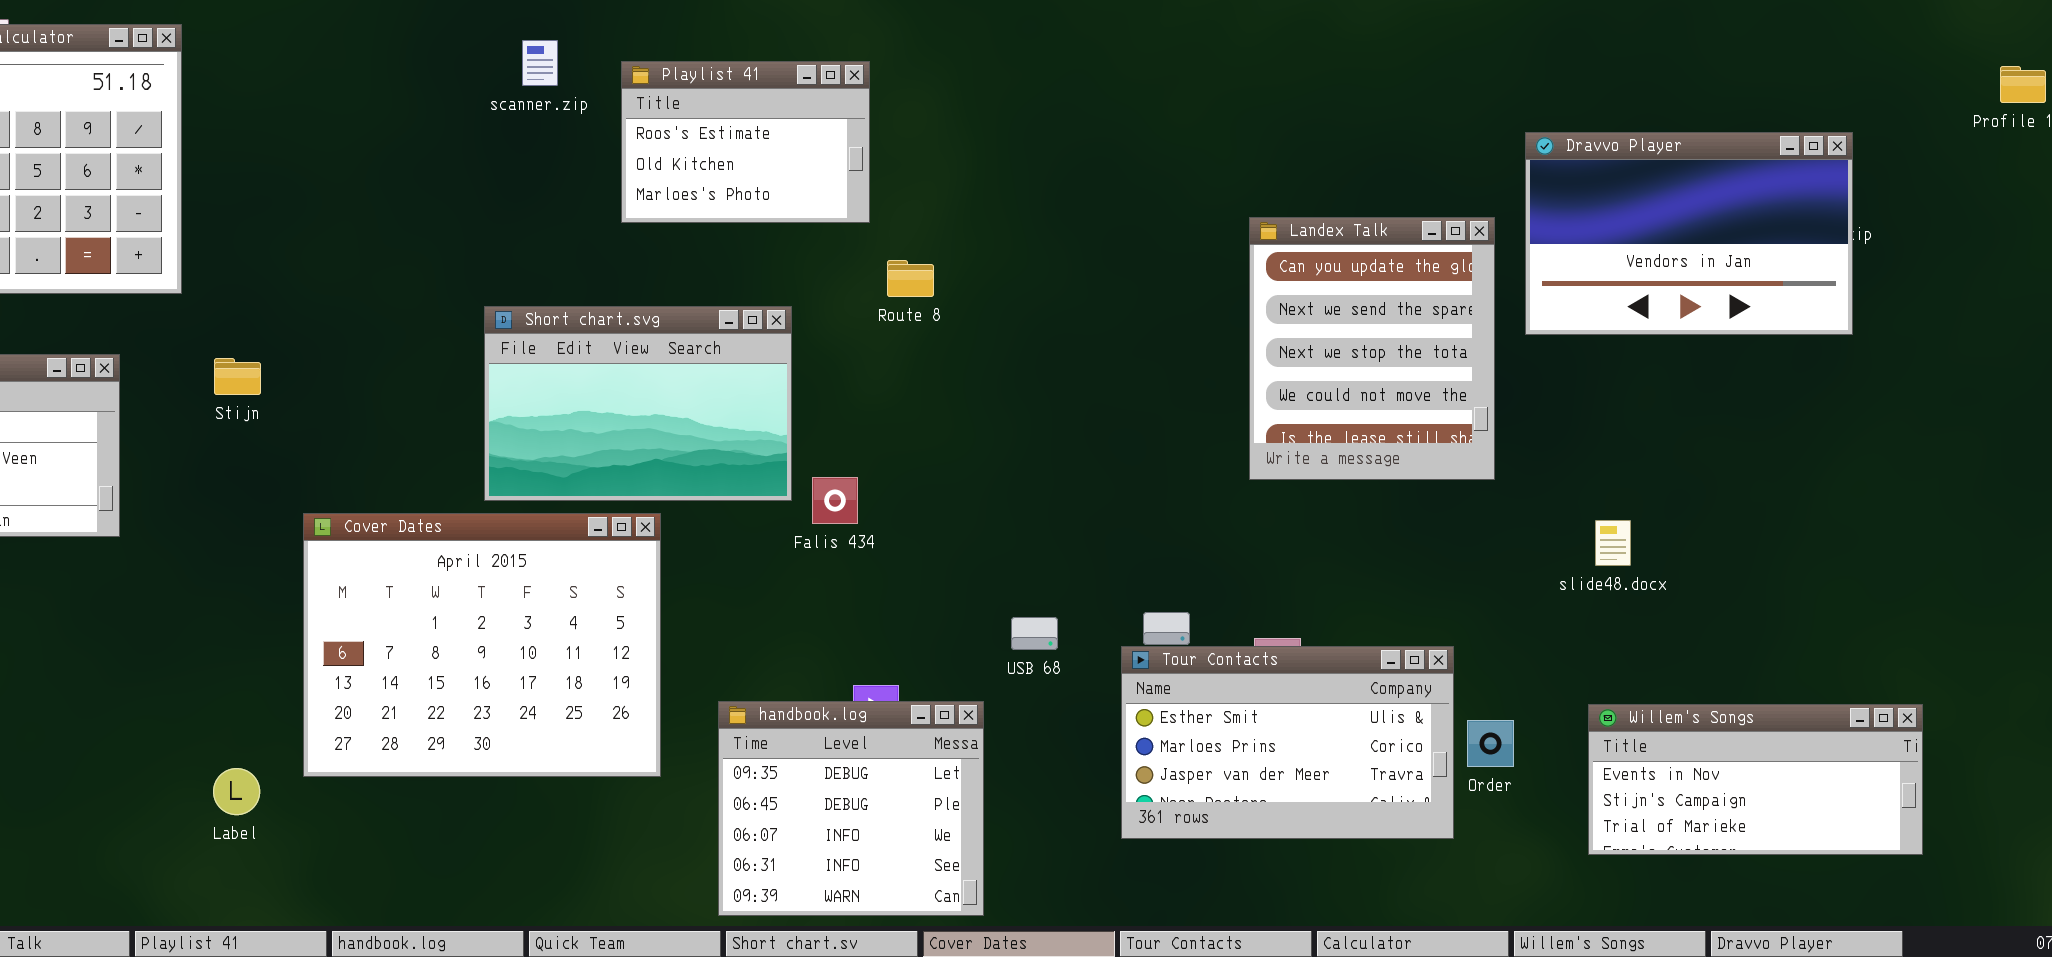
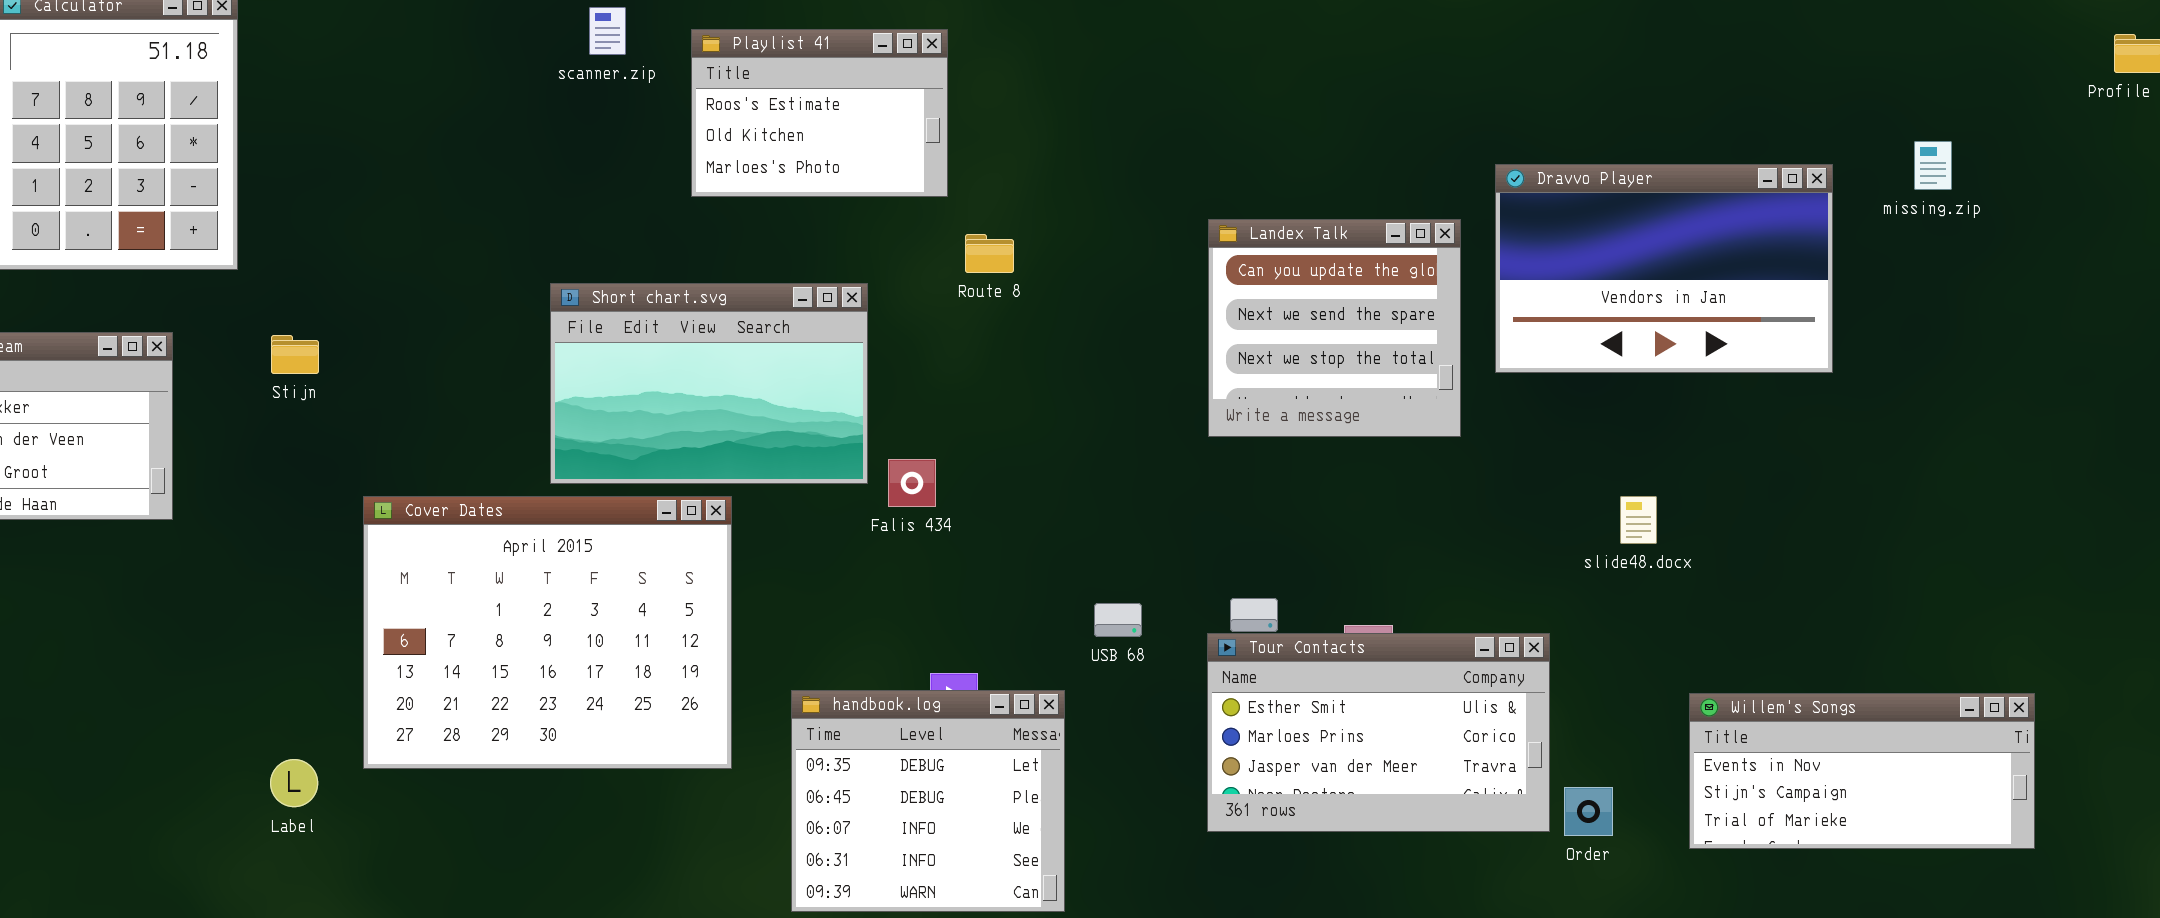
Dravvo Player: [1525,132,1853,335] -> [1495,164,1833,373], moved
Landex Talk: [1249,217,1495,480] -> [1208,219,1461,437], moved, resized
slide48.docx: [1595,520,1631,566] -> [1620,496,1657,544], moved
Order: [1467,720,1514,767] -> [1564,787,1613,836], moved

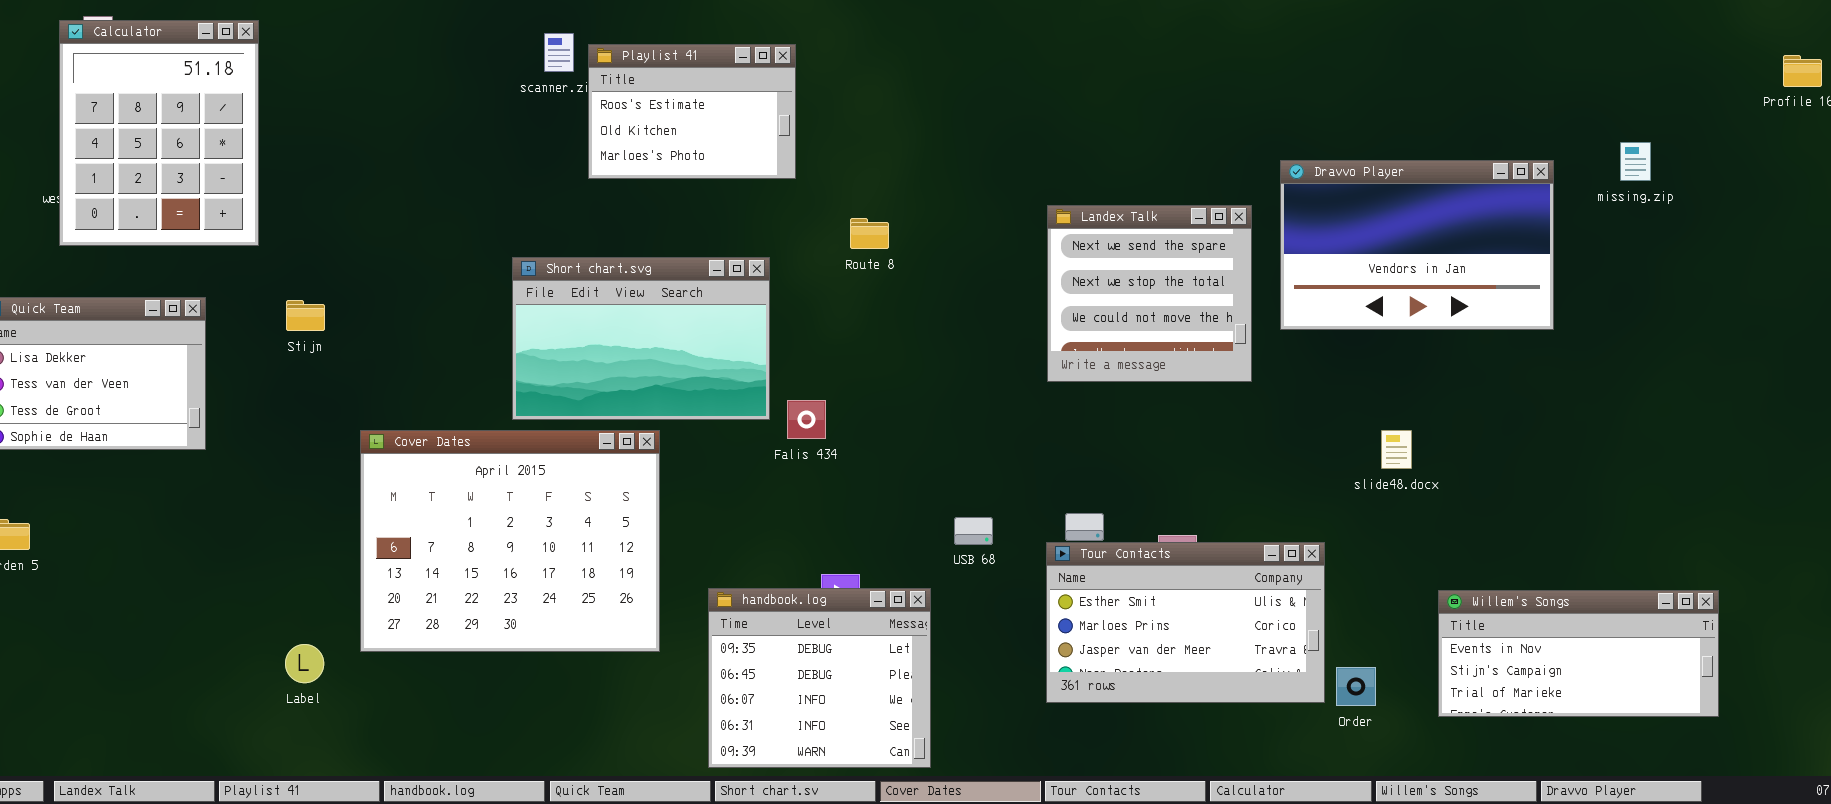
Playlist 41: [691,29,948,197] -> [588,44,796,179], moved
Landex Talk: [1208,219,1461,437] -> [1047,205,1252,382], scrolled down 1 row

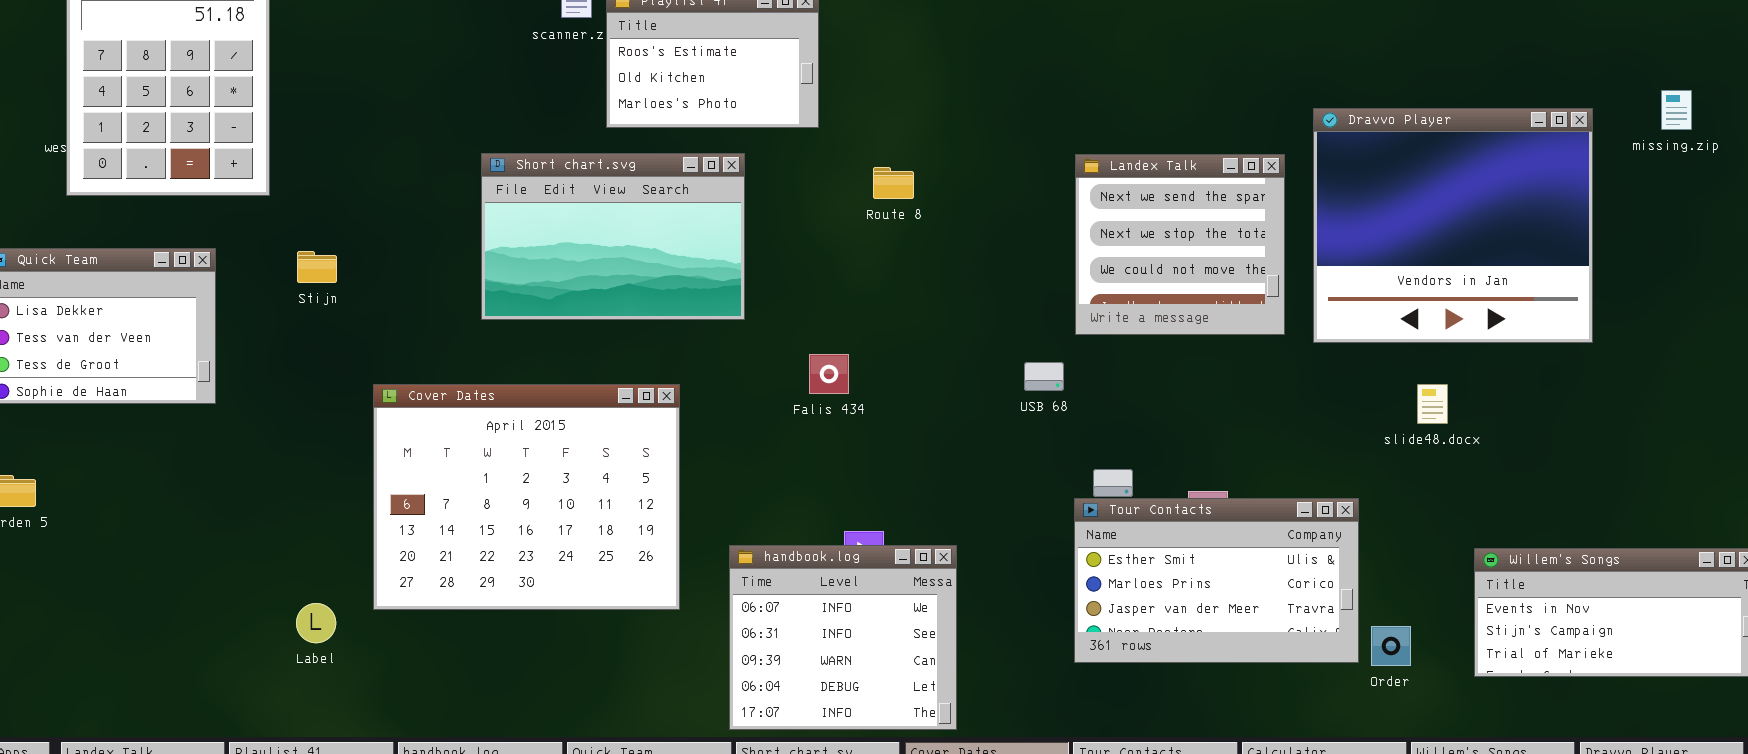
Dravvo Player: [1280,160,1554,330] -> [1313,108,1593,343], resized
Short chart.svg: [512,257,770,420] -> [481,153,745,320], moved
USB 68: [954,517,993,545] -> [1024,362,1064,391], moved
handbook.log: [708,588,931,768] -> [729,545,957,730], scrolled down 2 rows

